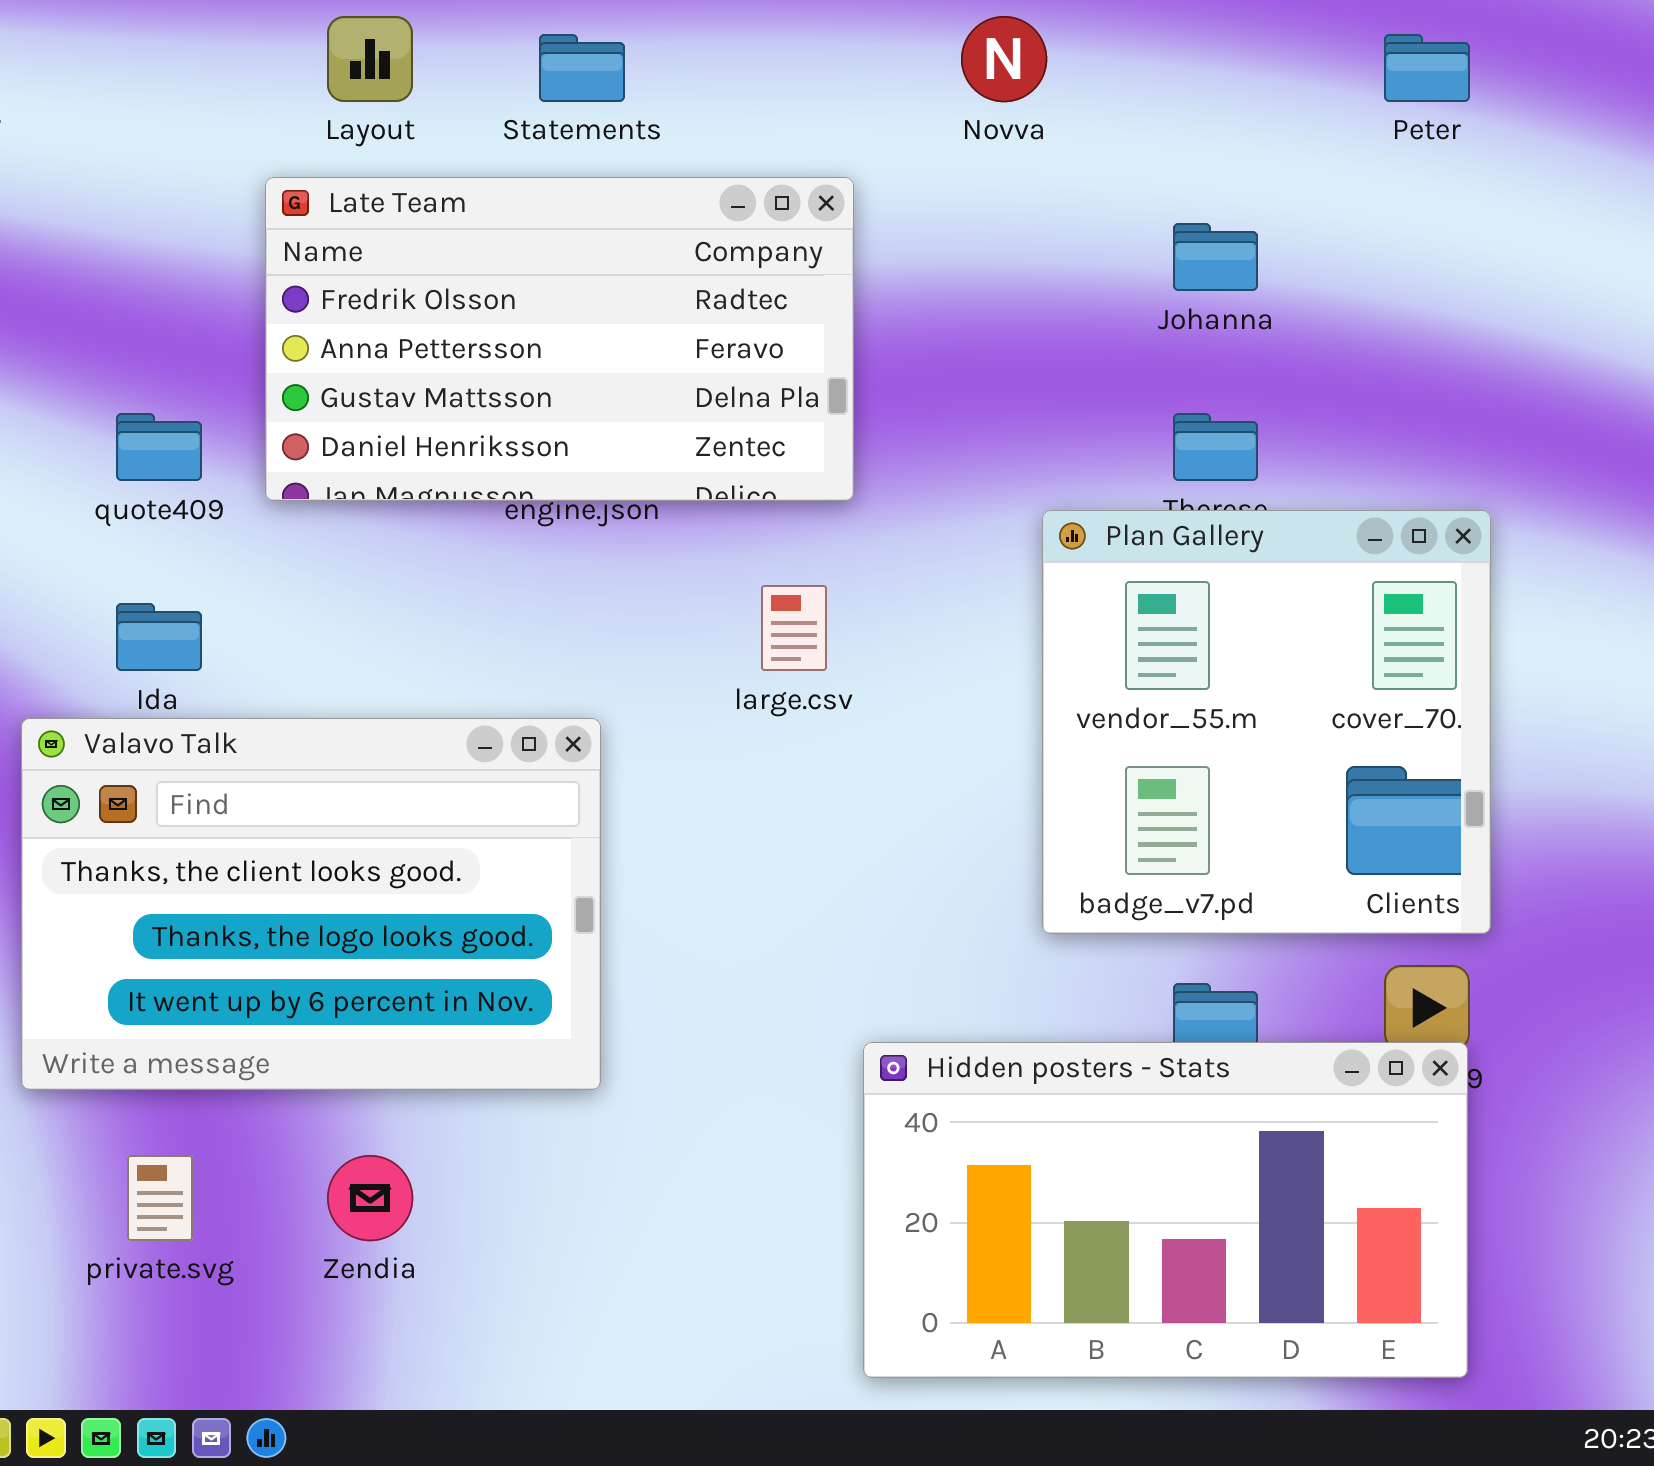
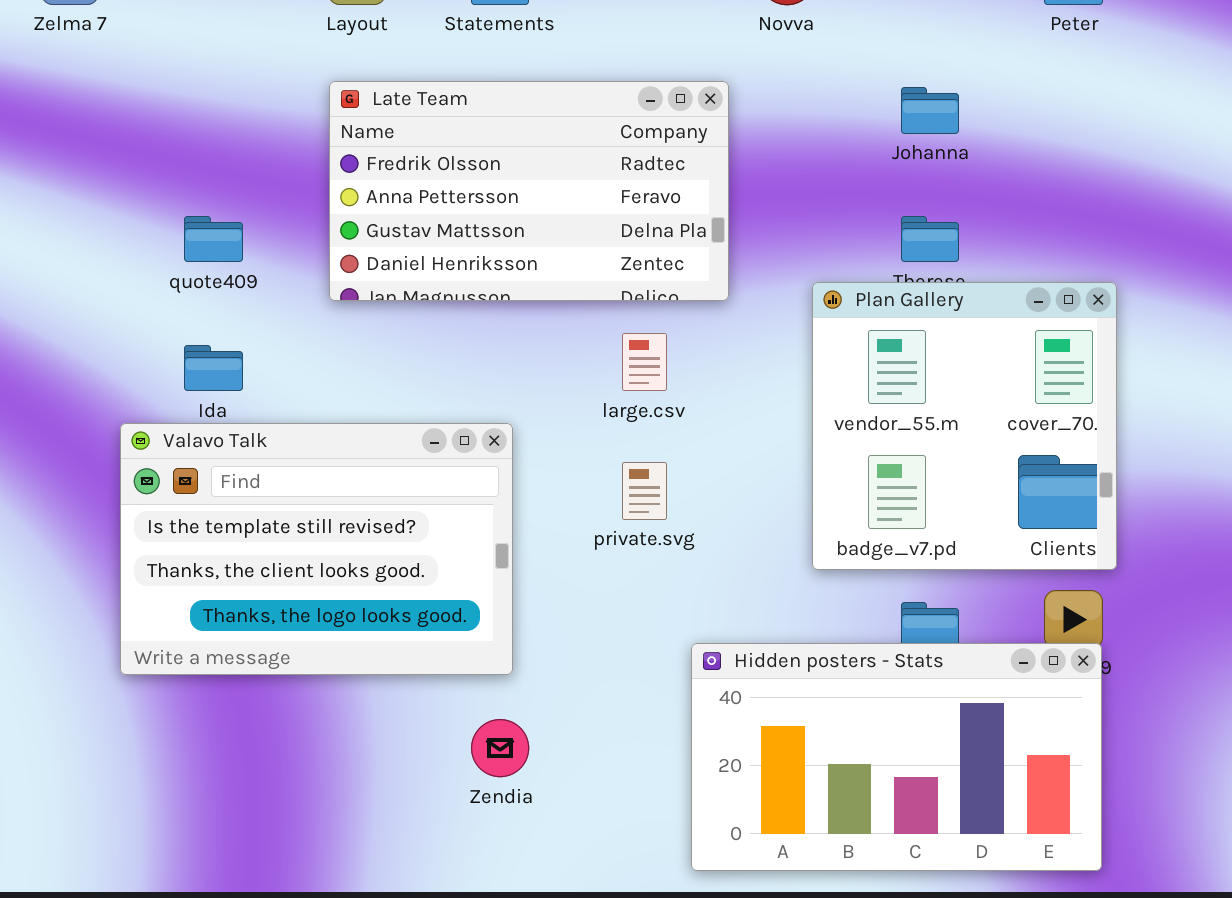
Late Team: [265,177,854,501] -> [329,81,729,301], moved
Valavo Talk: [21,718,601,1090] -> [120,423,513,675], scrolled up 1 row
private.svg: [127,1155,193,1241] -> [622,462,667,520], moved
Zendia: [327,1155,413,1241] -> [471,719,529,777], moved

